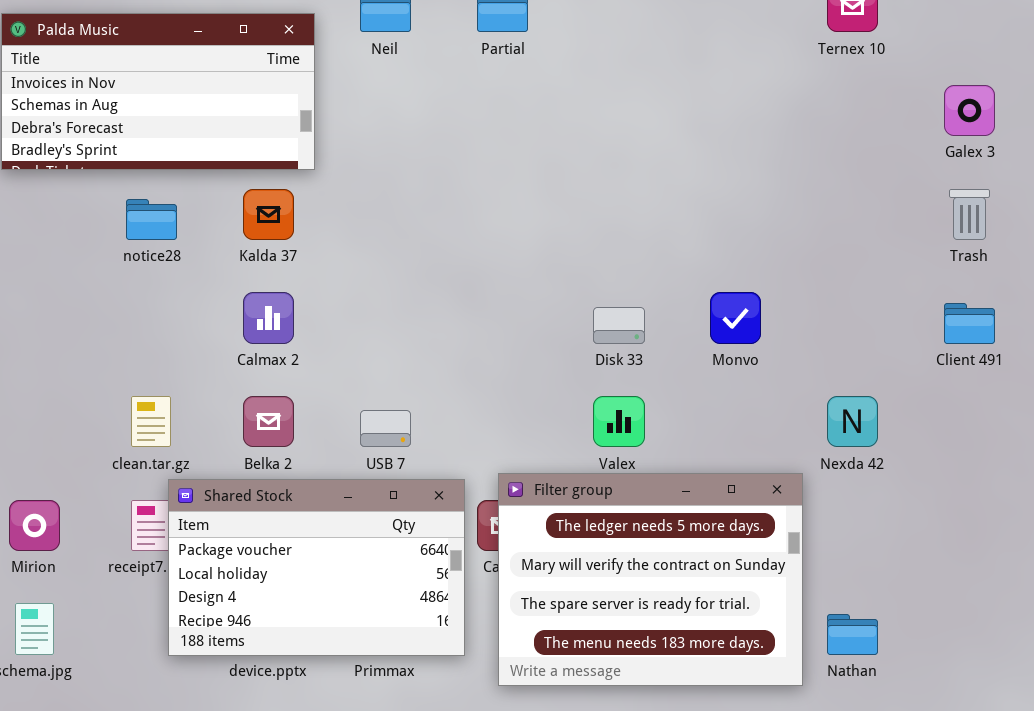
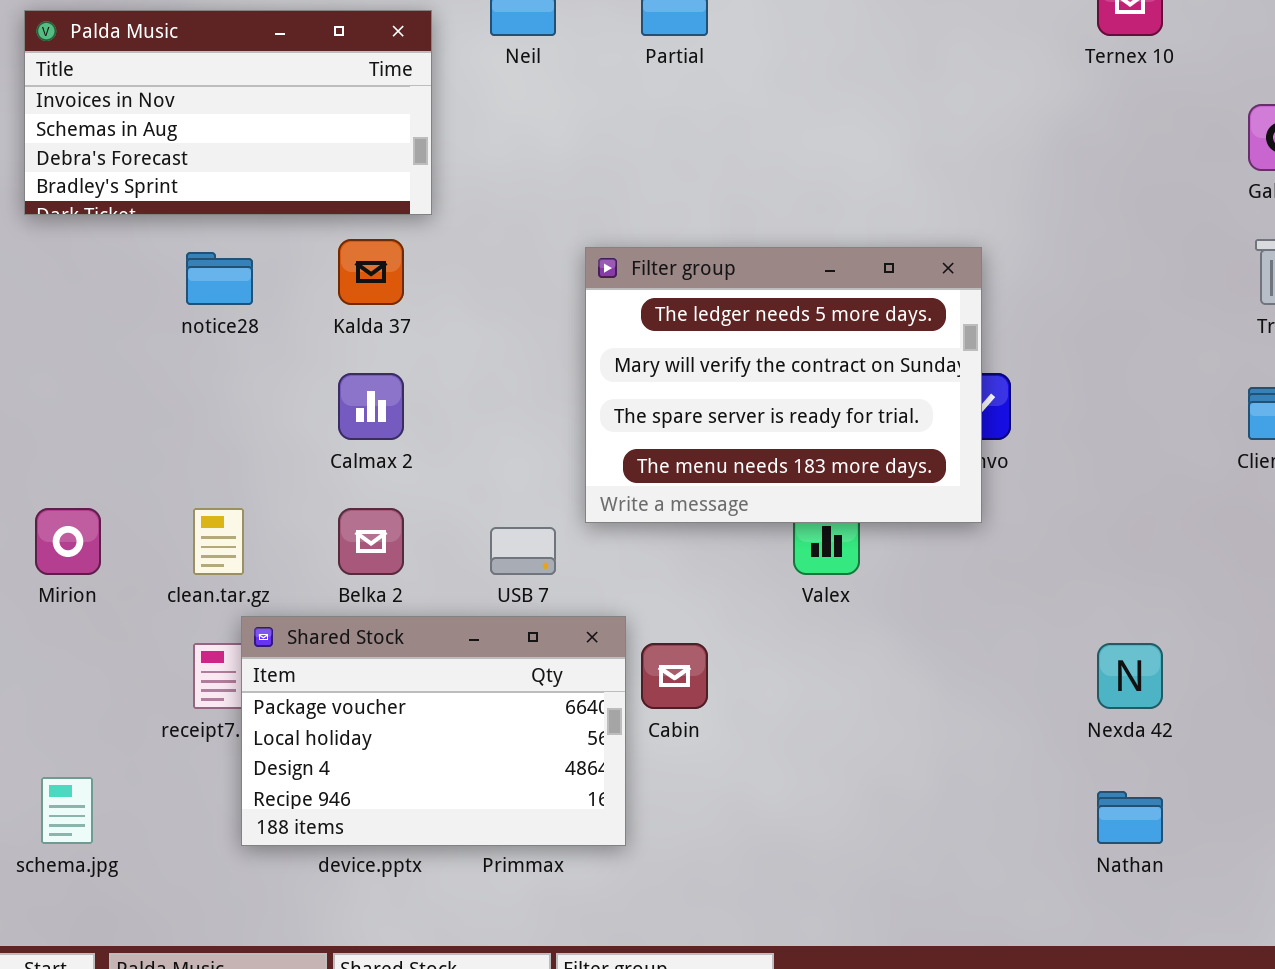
Nexda 42: [827,396,878,447] -> [1097,643,1163,709], moved
Filter group: [498,473,803,686] -> [585,247,982,523], moved
Mirion: [9,500,60,551] -> [35,508,101,575], moved

